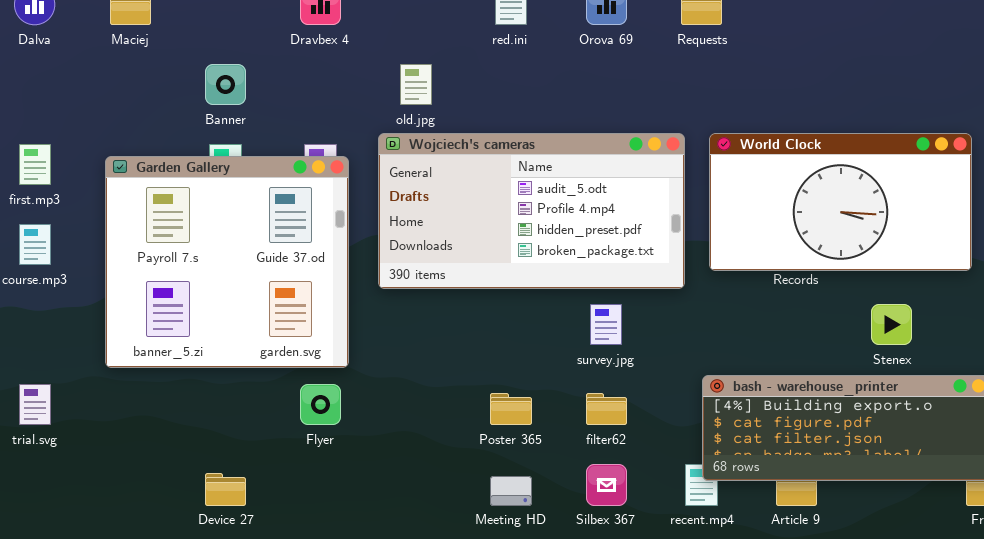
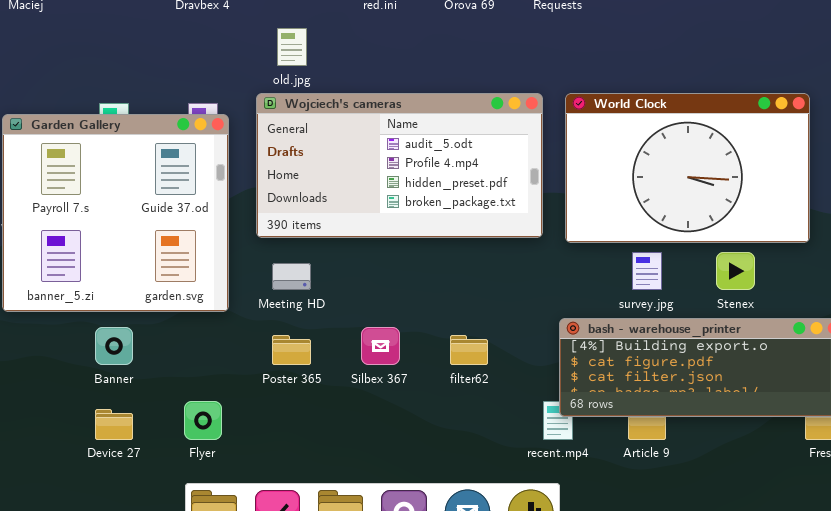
Banner: [205,64,246,105] -> [95,327,133,365], moved
World Clock: [709,133,972,271] -> [565,93,810,243], resized
survey.jpg: [590,304,622,345] -> [632,252,662,290], moved
Flyer: [300,384,341,425] -> [184,401,222,440], moved
Poster 365: [490,393,532,425] -> [272,335,311,365], moved
Silbex 367: [586,464,627,506] -> [361,327,400,365], moved
Meeting HD: [490,476,532,506] -> [272,263,311,290], moved

